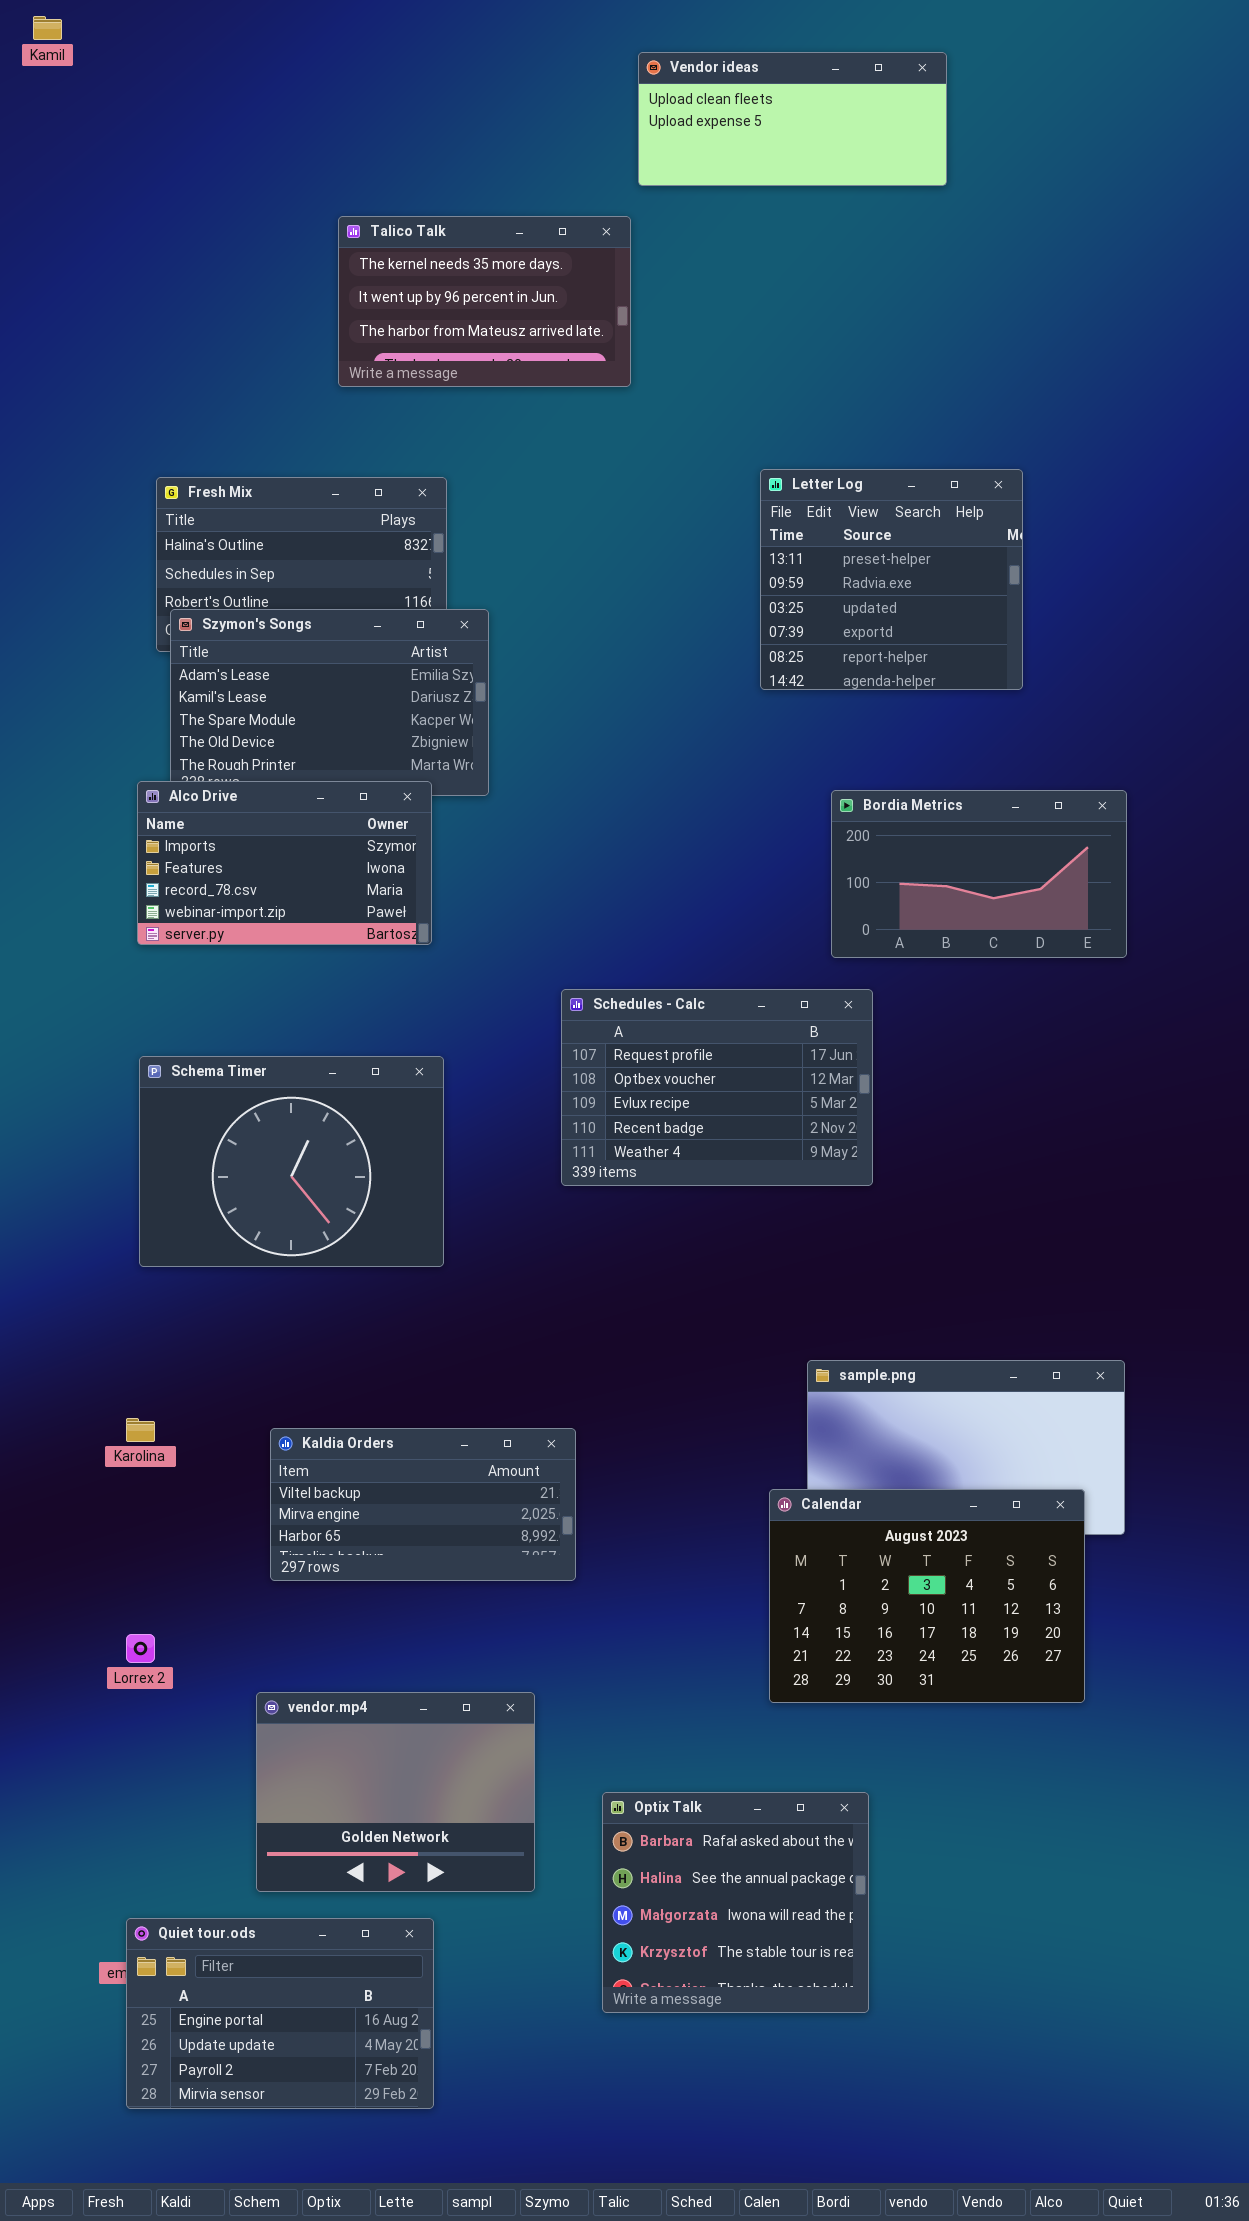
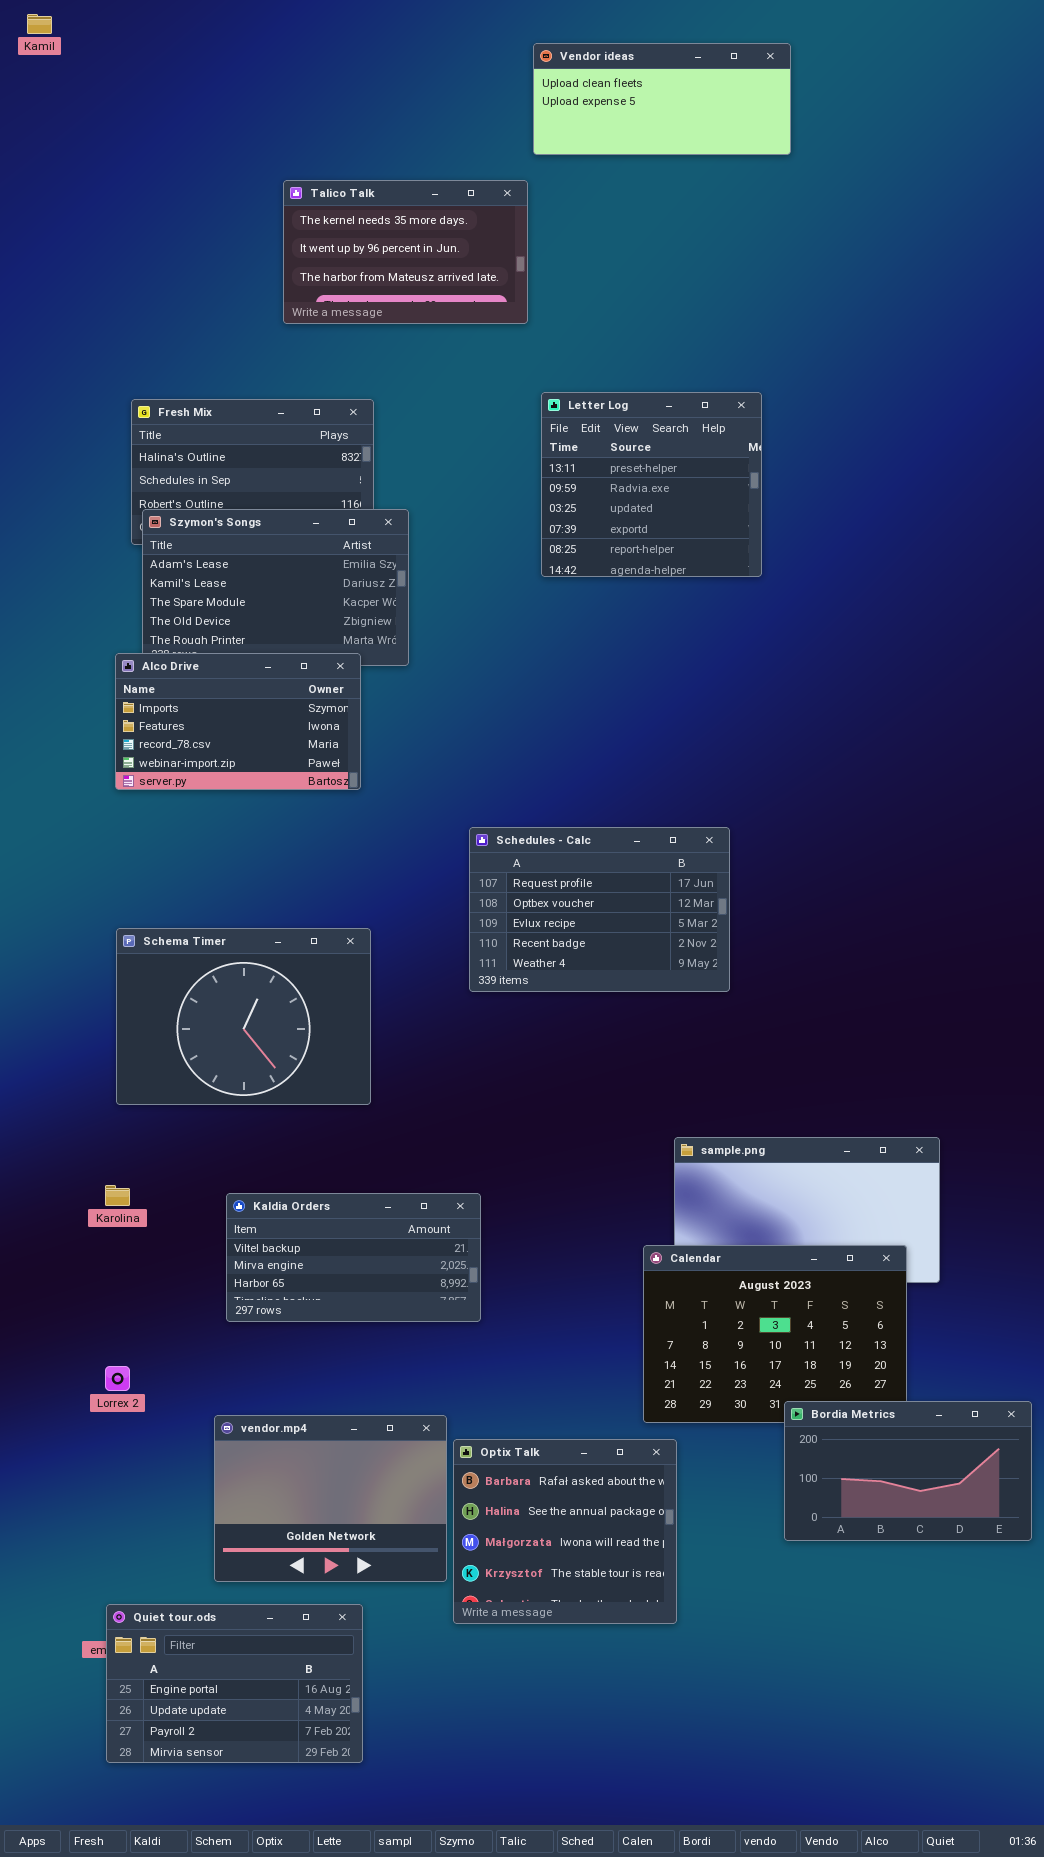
Letter Log: [760,469,1023,690] -> [541,392,762,577], moved
Bordia Metrics: [831,790,1127,958] -> [784,1401,1032,1541], moved
Schema Timer: [139,1056,444,1267] -> [116,928,371,1105], moved
Optix Talk: [602,1792,869,2013] -> [453,1439,677,1624], moved

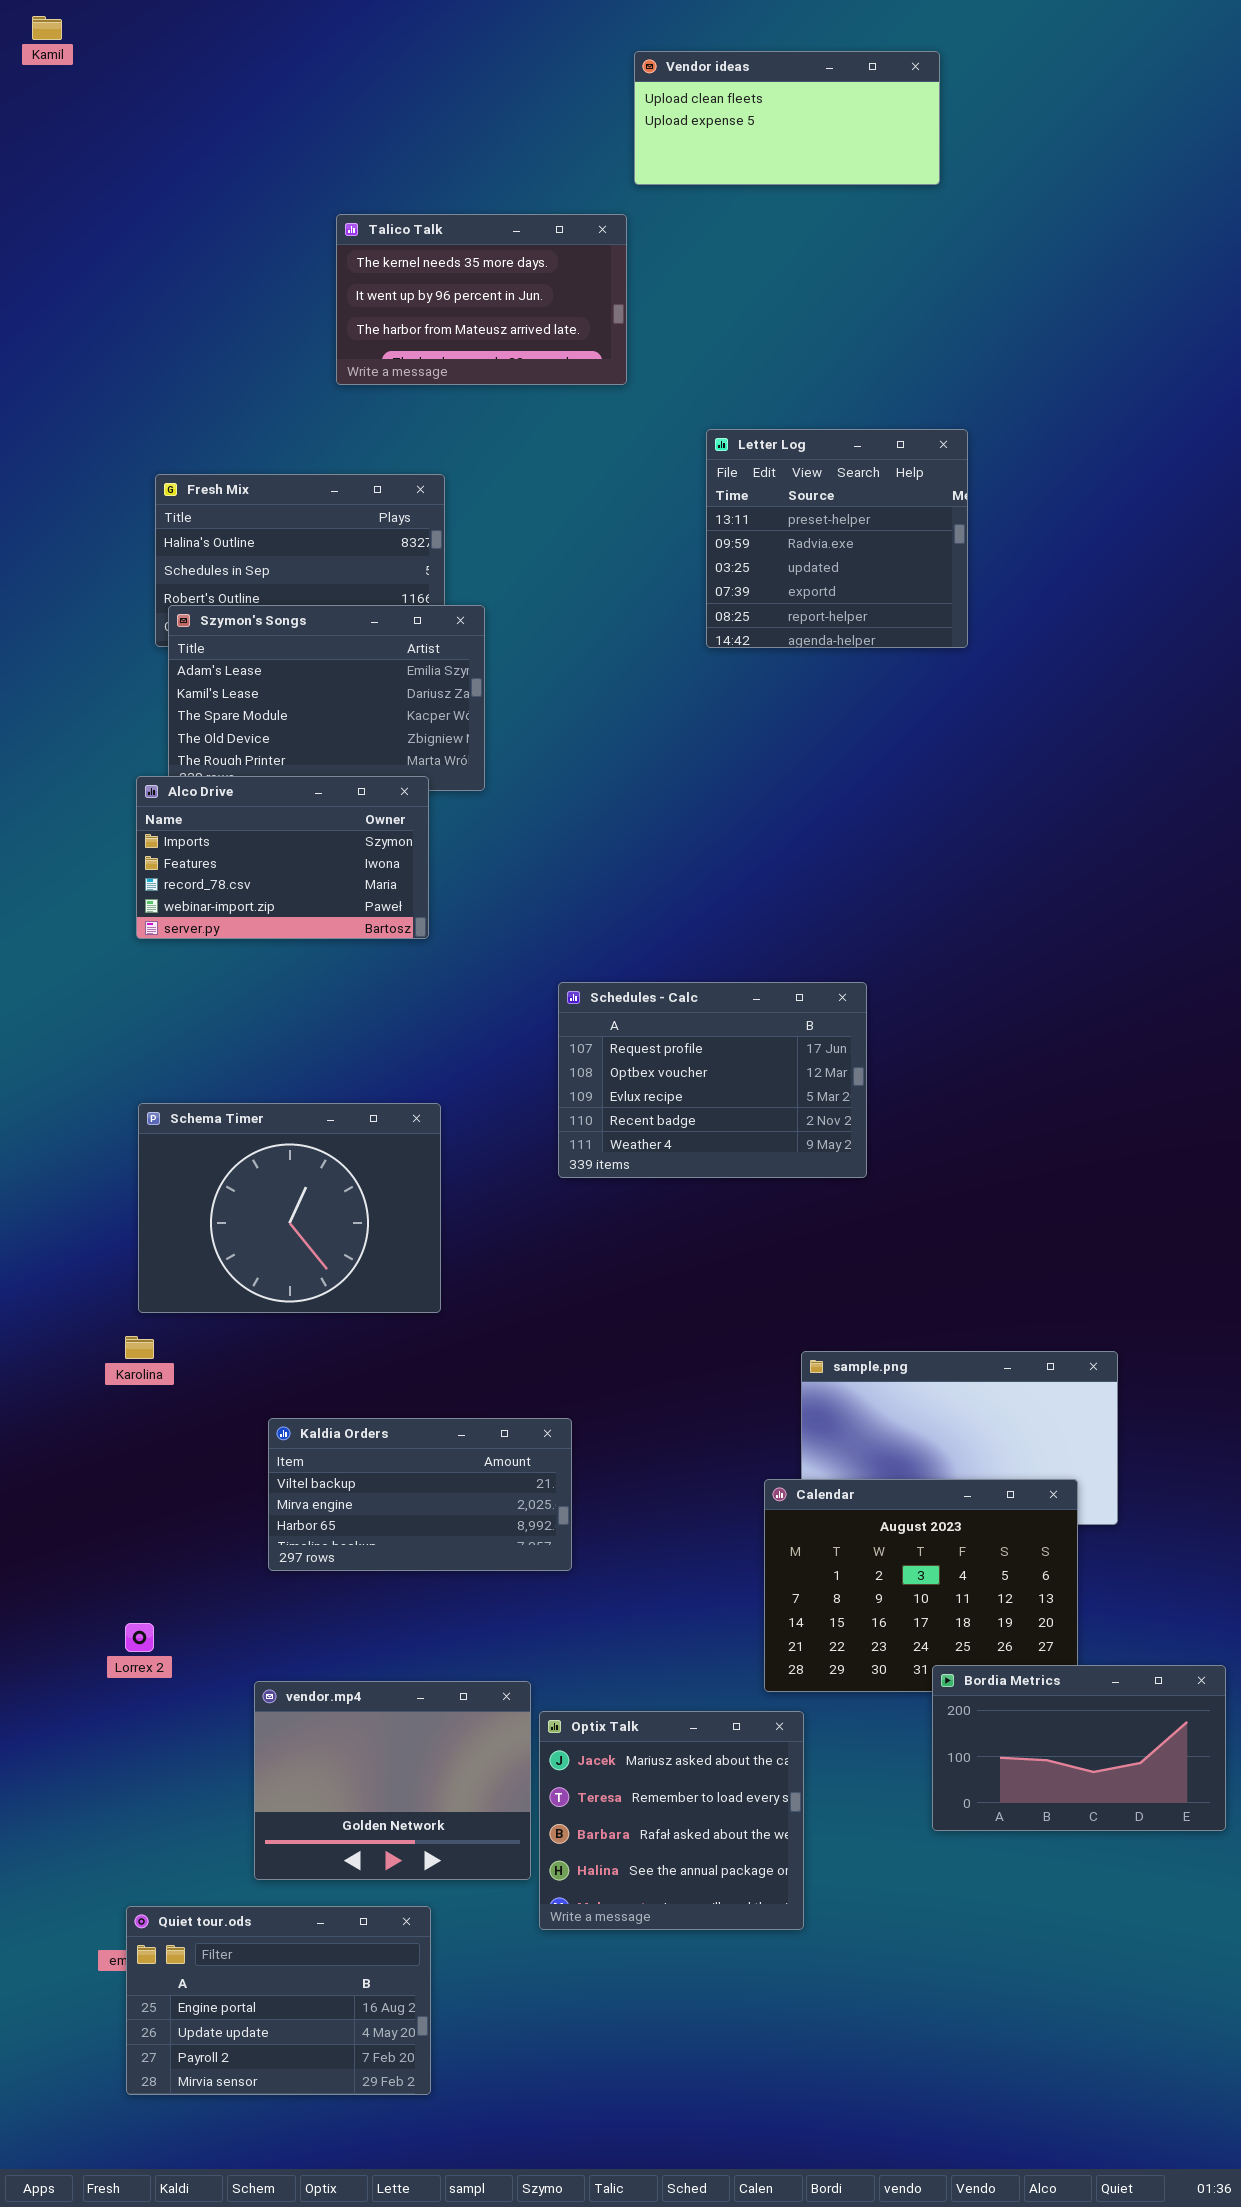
Letter Log: [541,392,762,577] -> [706,429,968,648], moved
Karolina: [105,1185,130,1206] -> [125,1336,154,1359], moved
Optix Talk: [453,1439,677,1624] -> [539,1711,804,1930], scrolled up 2 rows

